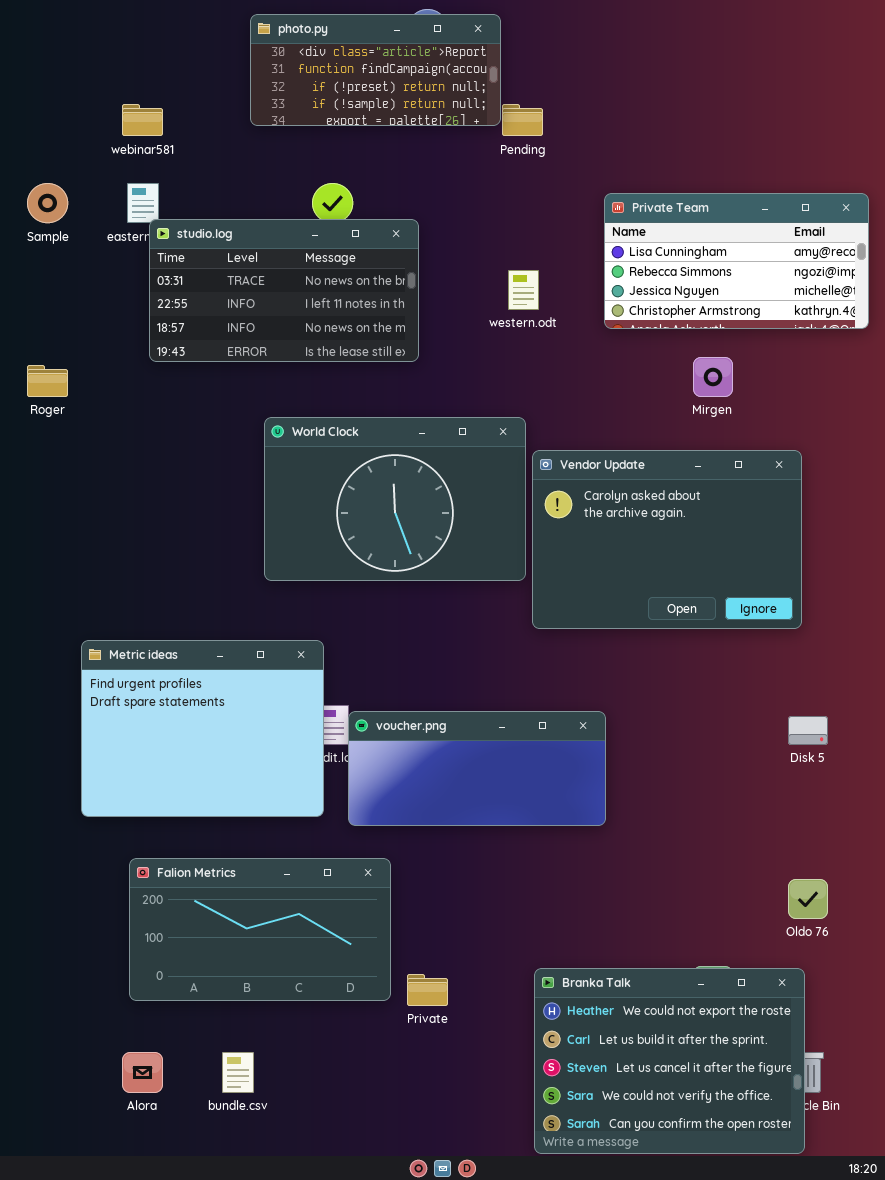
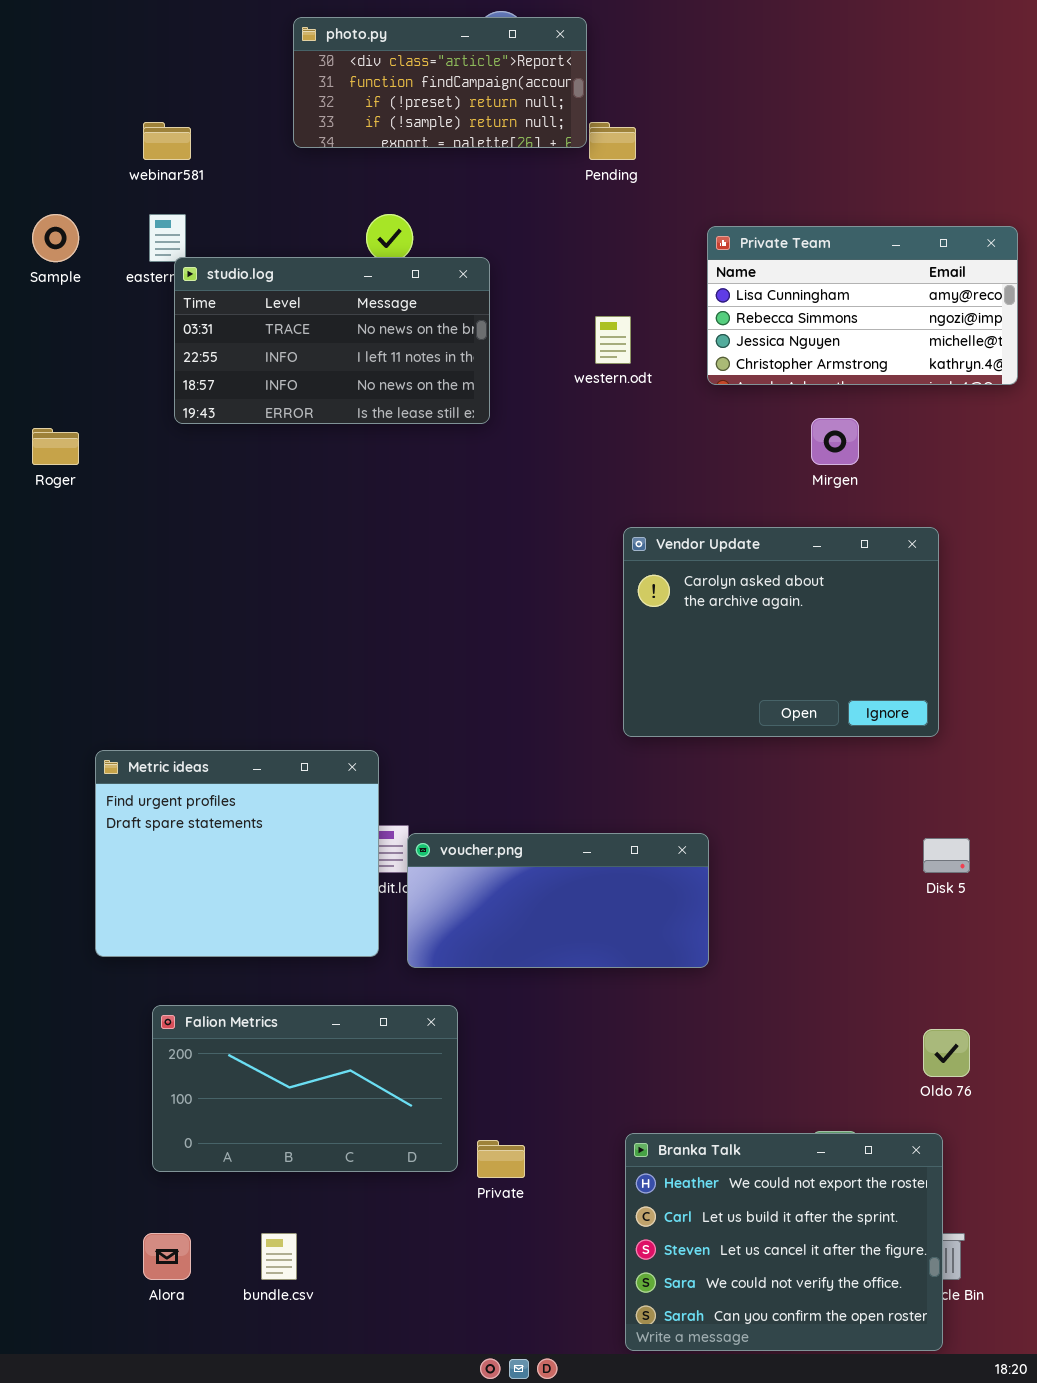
World Clock: [264,417,526,581] -> none, closed

